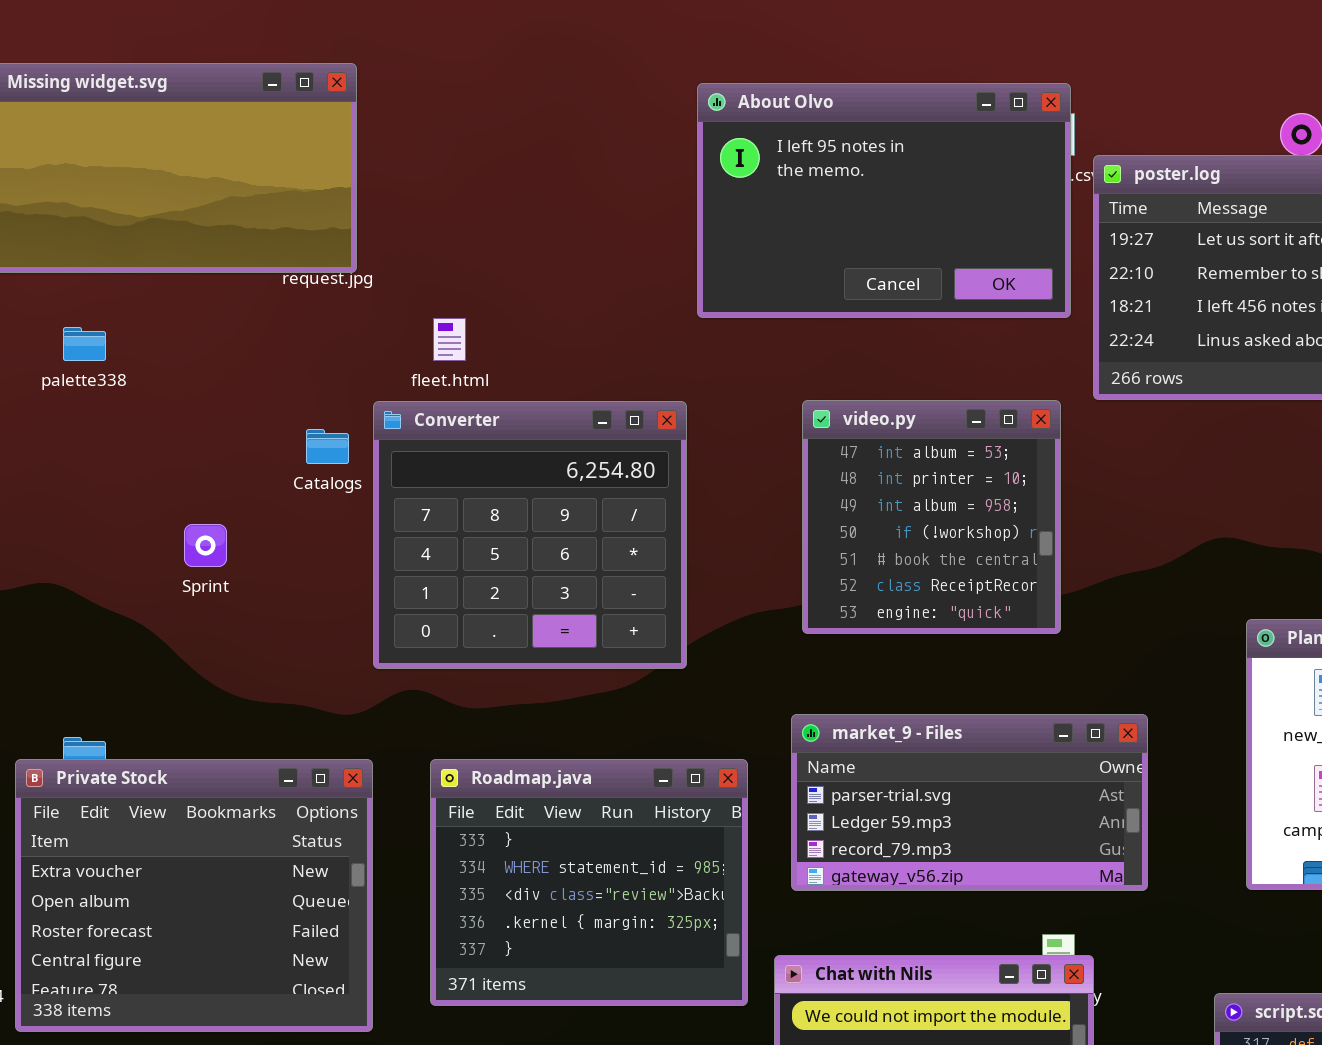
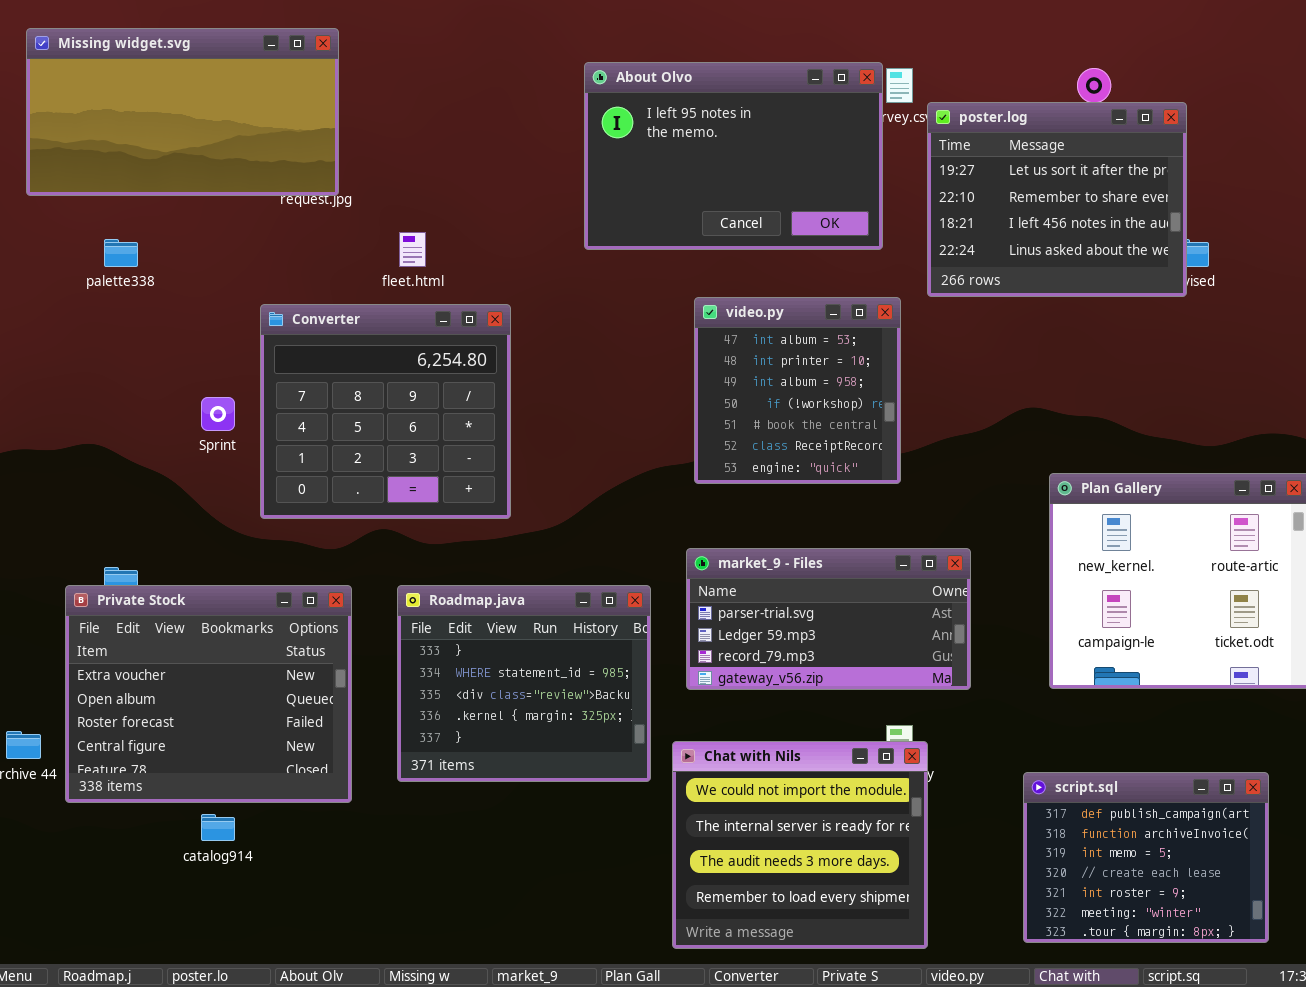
About Olvo: [697,83,1071,318] -> [584,62,883,250], moved
Converter: [373,401,687,669] -> [260,304,511,519], moved

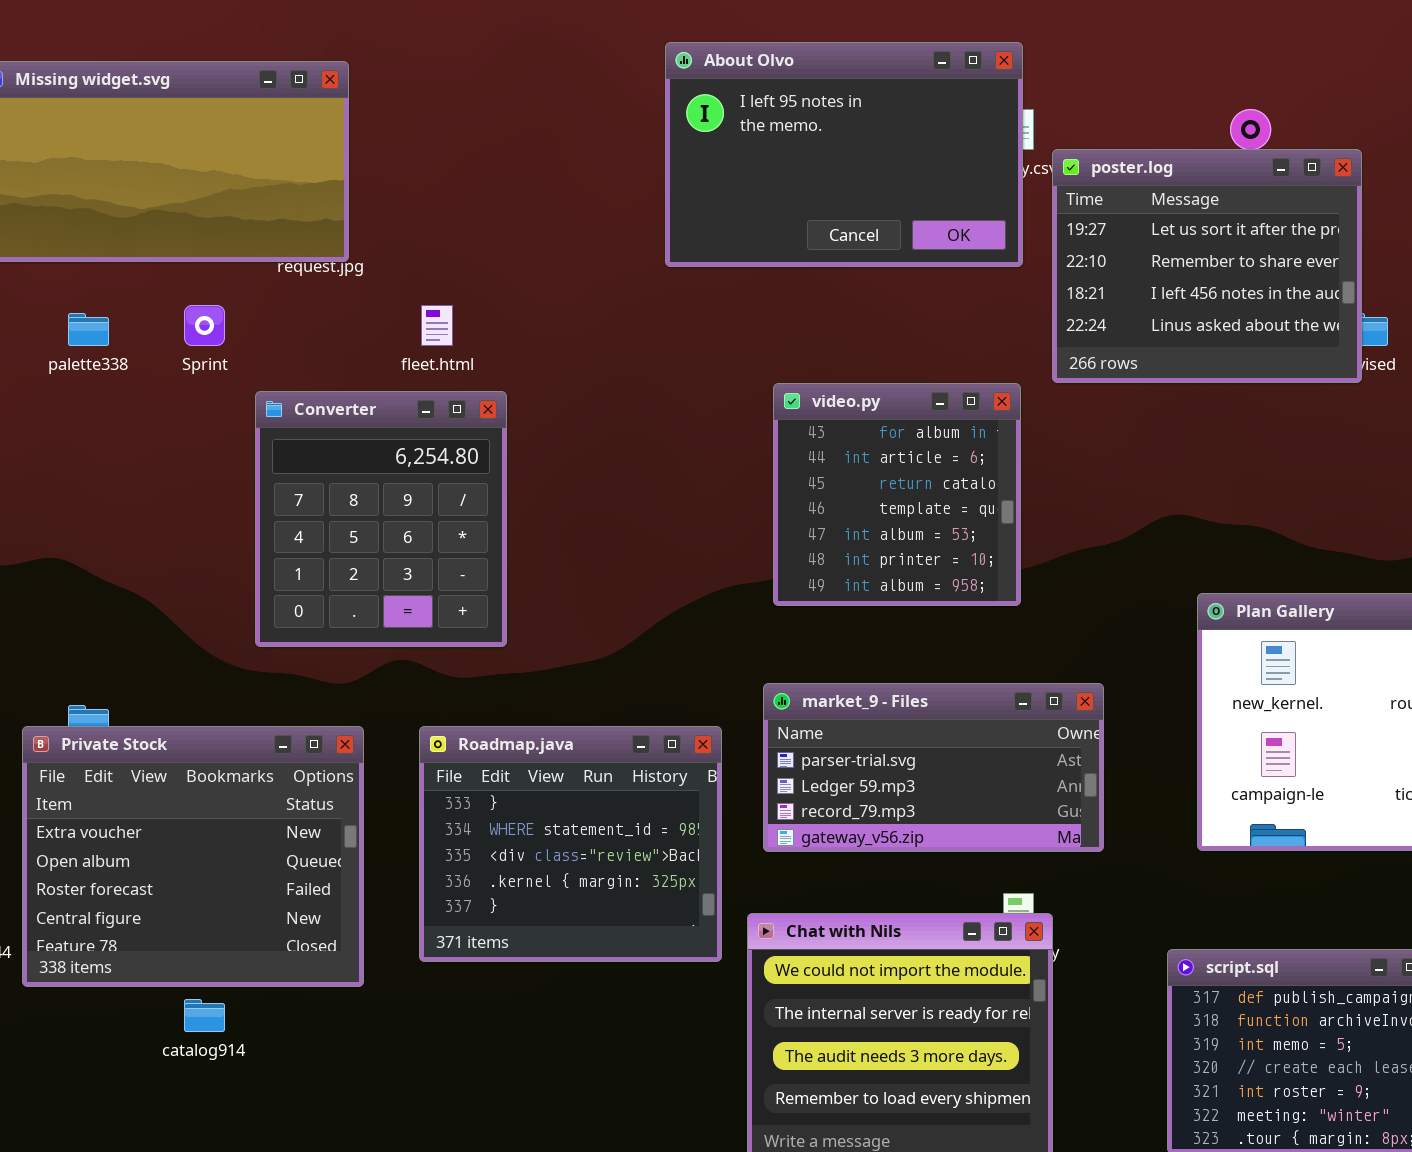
About Olvo: [584,62,883,250] -> [665,42,1023,267], moved
video.py: [694,297,901,484] -> [773,383,1021,606], scrolled up 4 rows
Converter: [260,304,511,519] -> [255,391,507,647], resized
Sprint: [201,397,235,431] -> [184,305,225,346], moved

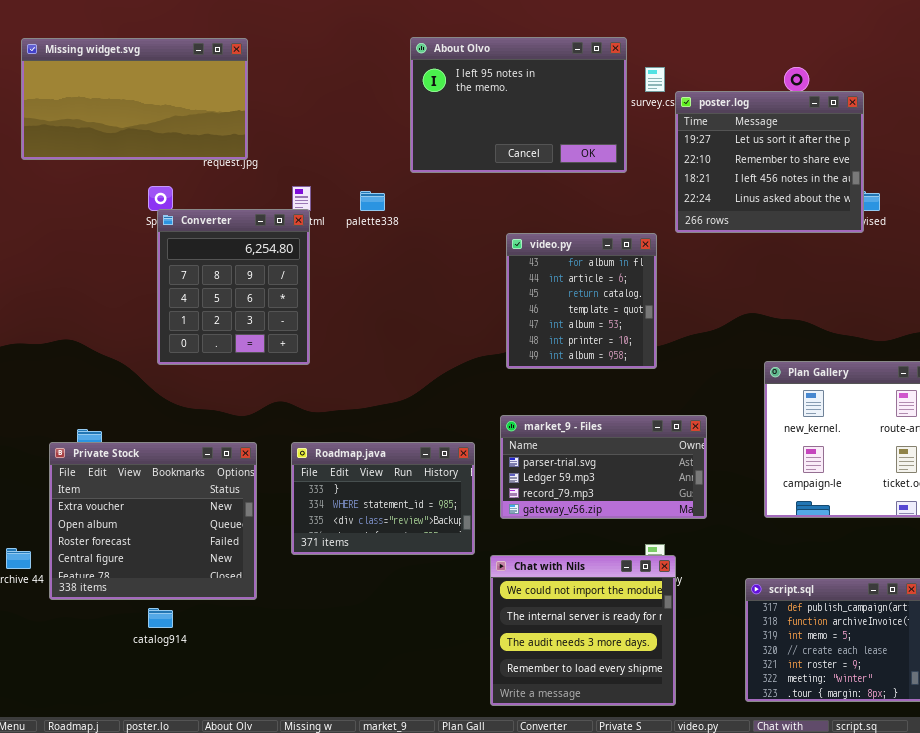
About Olvo: [665,42,1023,267] -> [410,37,627,173], moved
palette338: [68,313,109,346] -> [360,191,385,211], moved
Converter: [255,391,507,647] -> [157,209,310,365], moved
Roadmap.java: [419,726,722,962] -> [291,442,475,555], resized

